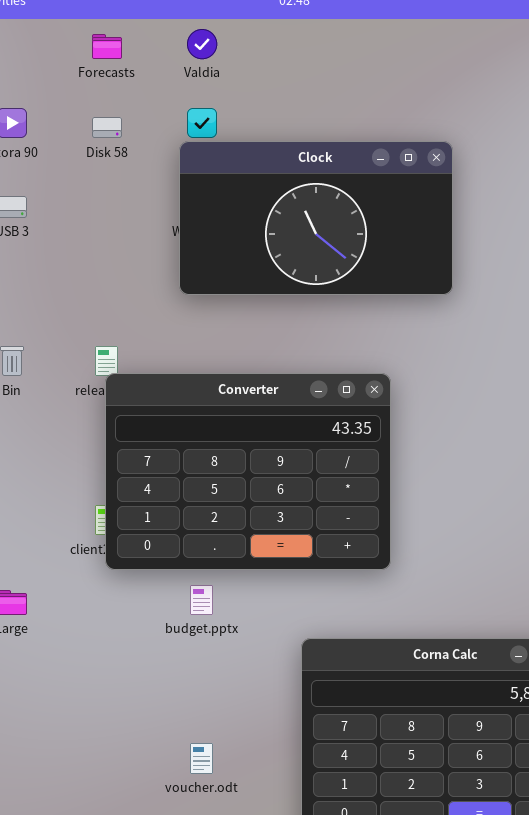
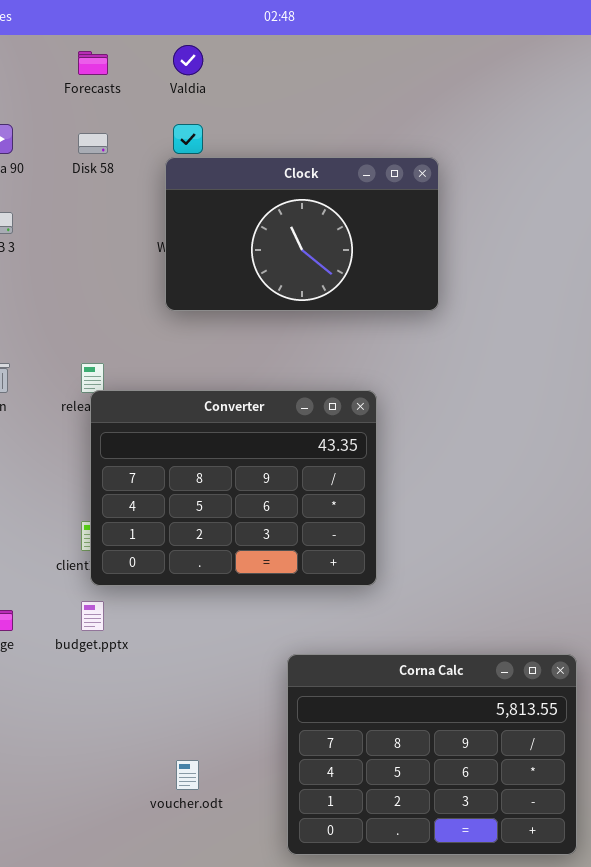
budget.pptx: [190,585,213,615] -> [81,601,104,631], moved

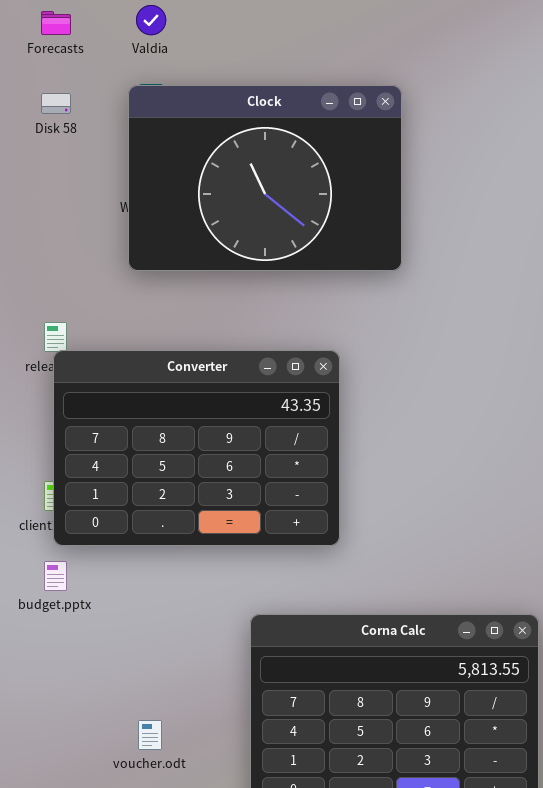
Clock: [165,157,439,311] -> [128,85,402,271], resized

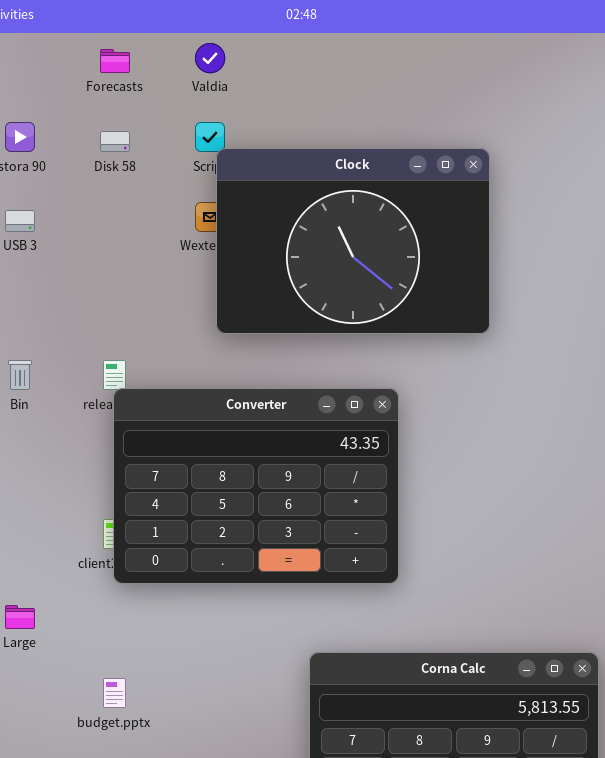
Clock: [128,85,402,271] -> [216,148,490,334], moved
budget.pptx: [44,561,67,591] -> [103,678,126,708], moved

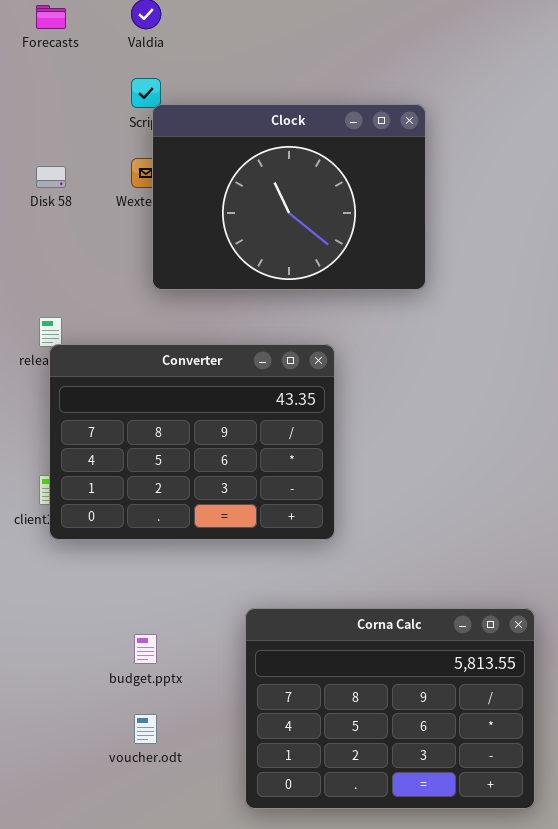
Disk 58: [100,131,130,152] -> [36,166,66,188], moved
budget.pptx: [103,678,126,708] -> [134,634,157,664], moved

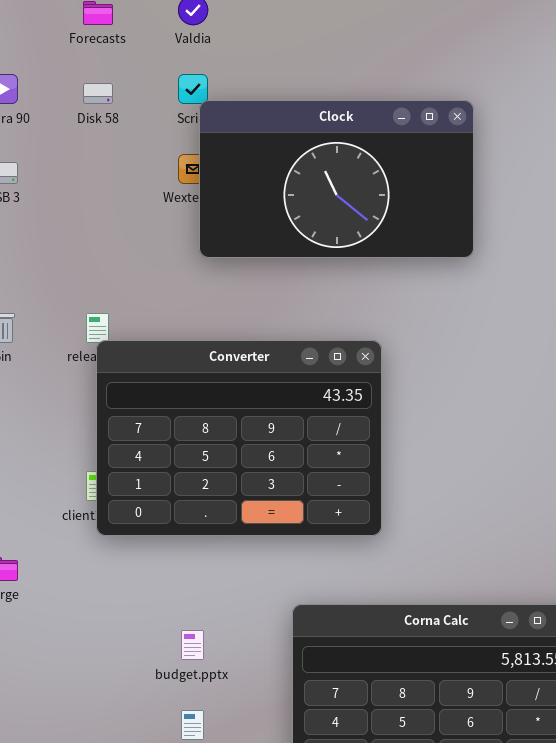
Clock: [152,104,426,290] -> [199,100,474,258], resized
Disk 58: [36,166,66,188] -> [83,83,113,104], moved

